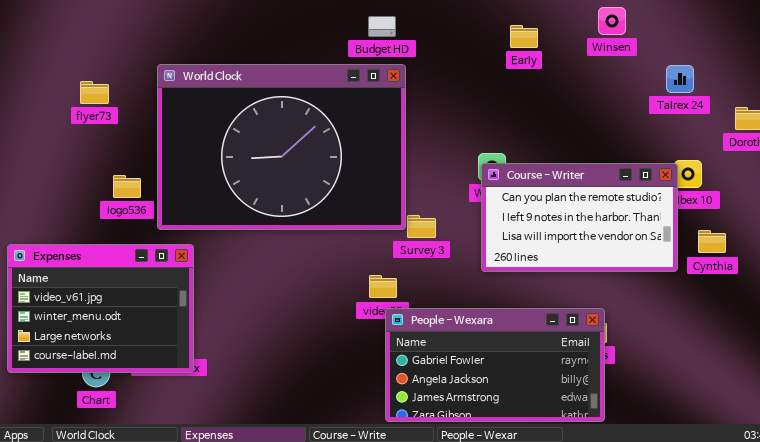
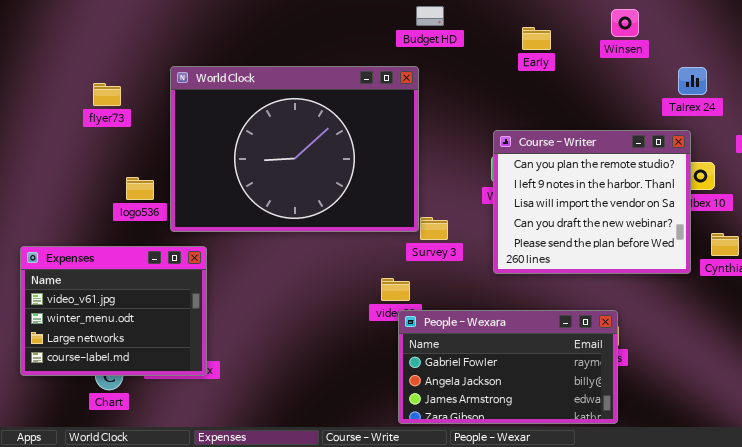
Budget HD: [368,16,396,37] -> [416,6,444,26], moved
Course - Writer: [481,163,678,272] -> [493,130,691,274], resized

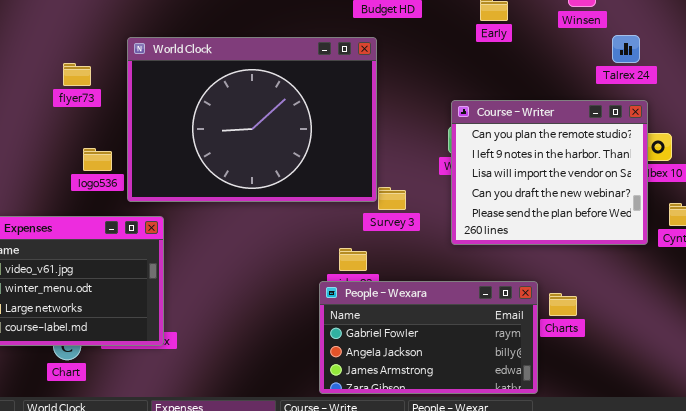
Talrex 24: [678,67,707,95] -> [612,35,640,63], moved
flyer73: [93,83,121,106] -> [63,63,91,86], moved
People - Wexara: [398,310,618,424] -> [319,281,538,394], moved

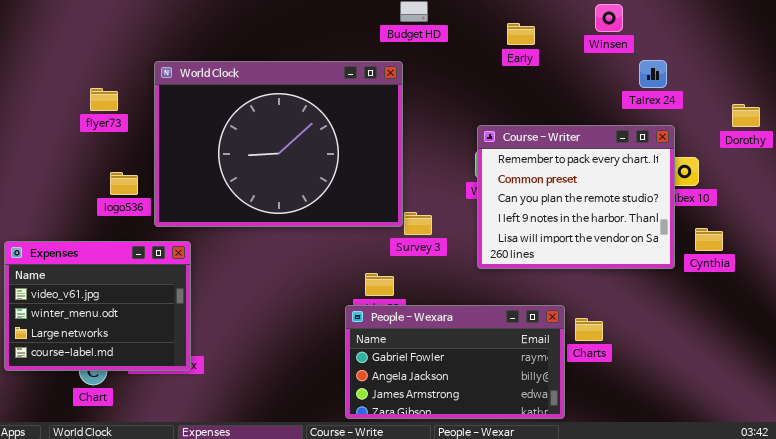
Course - Writer: [451,100,648,245] -> [477,125,675,269], scrolled up 2 rows

